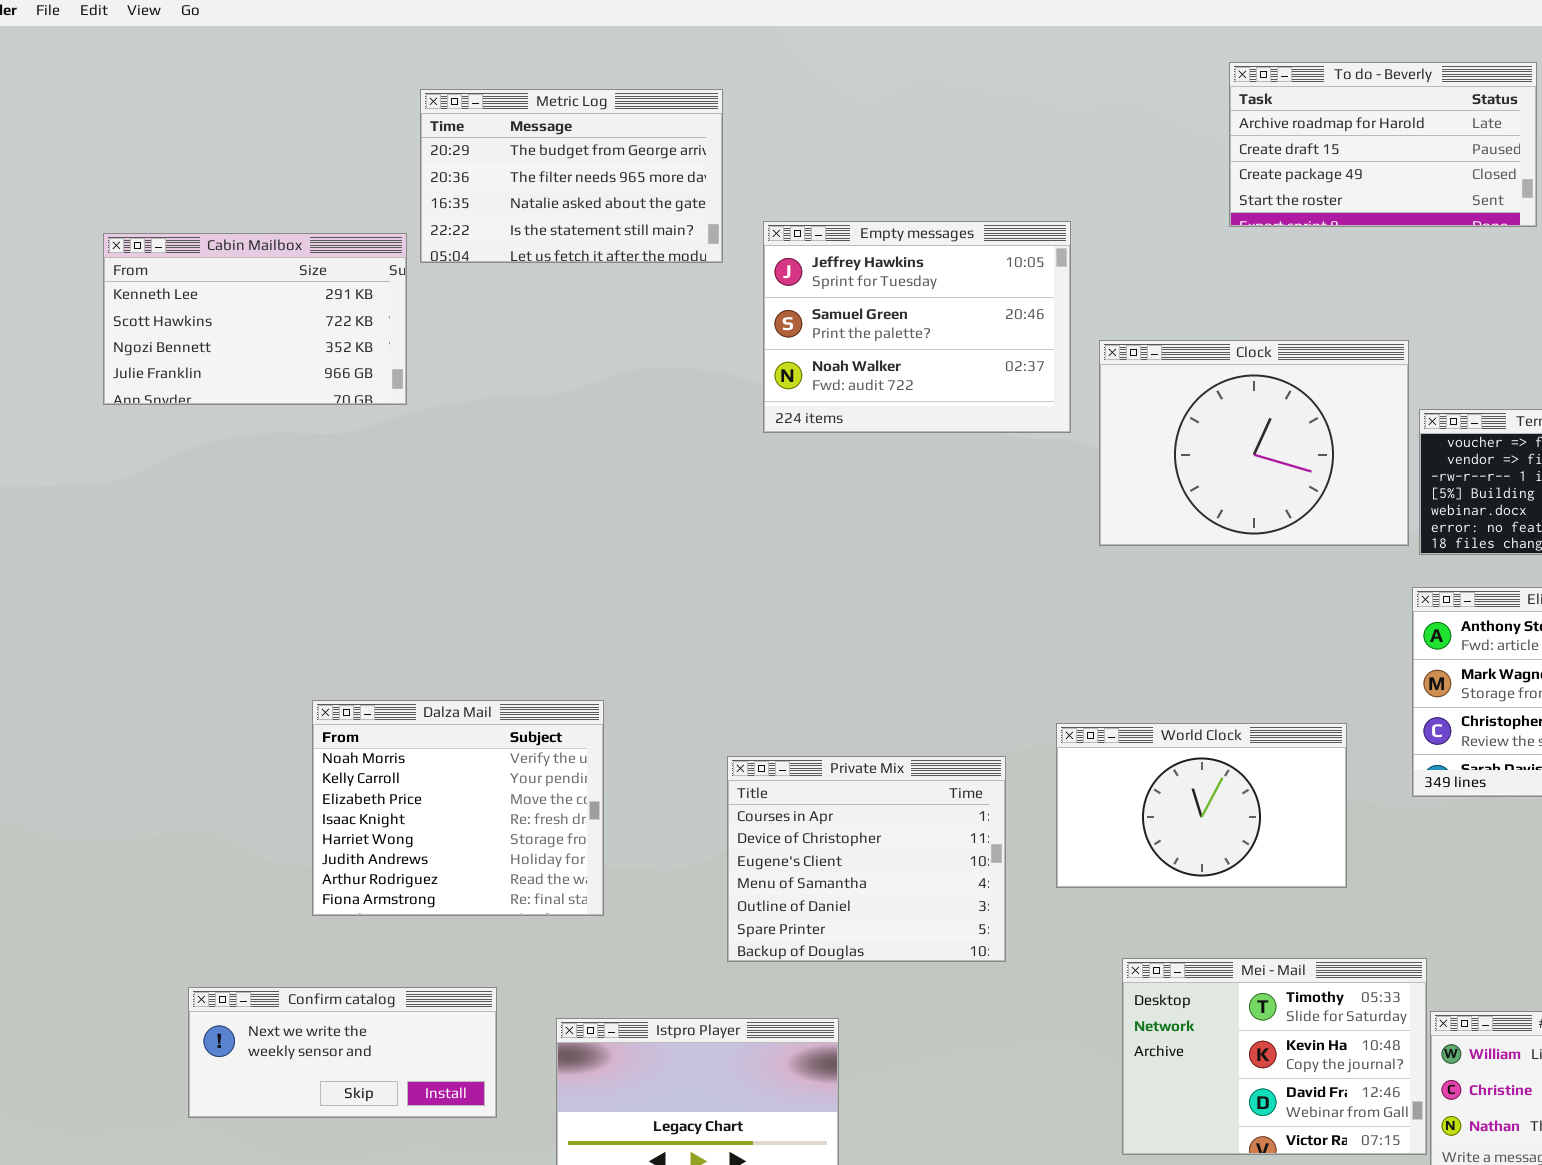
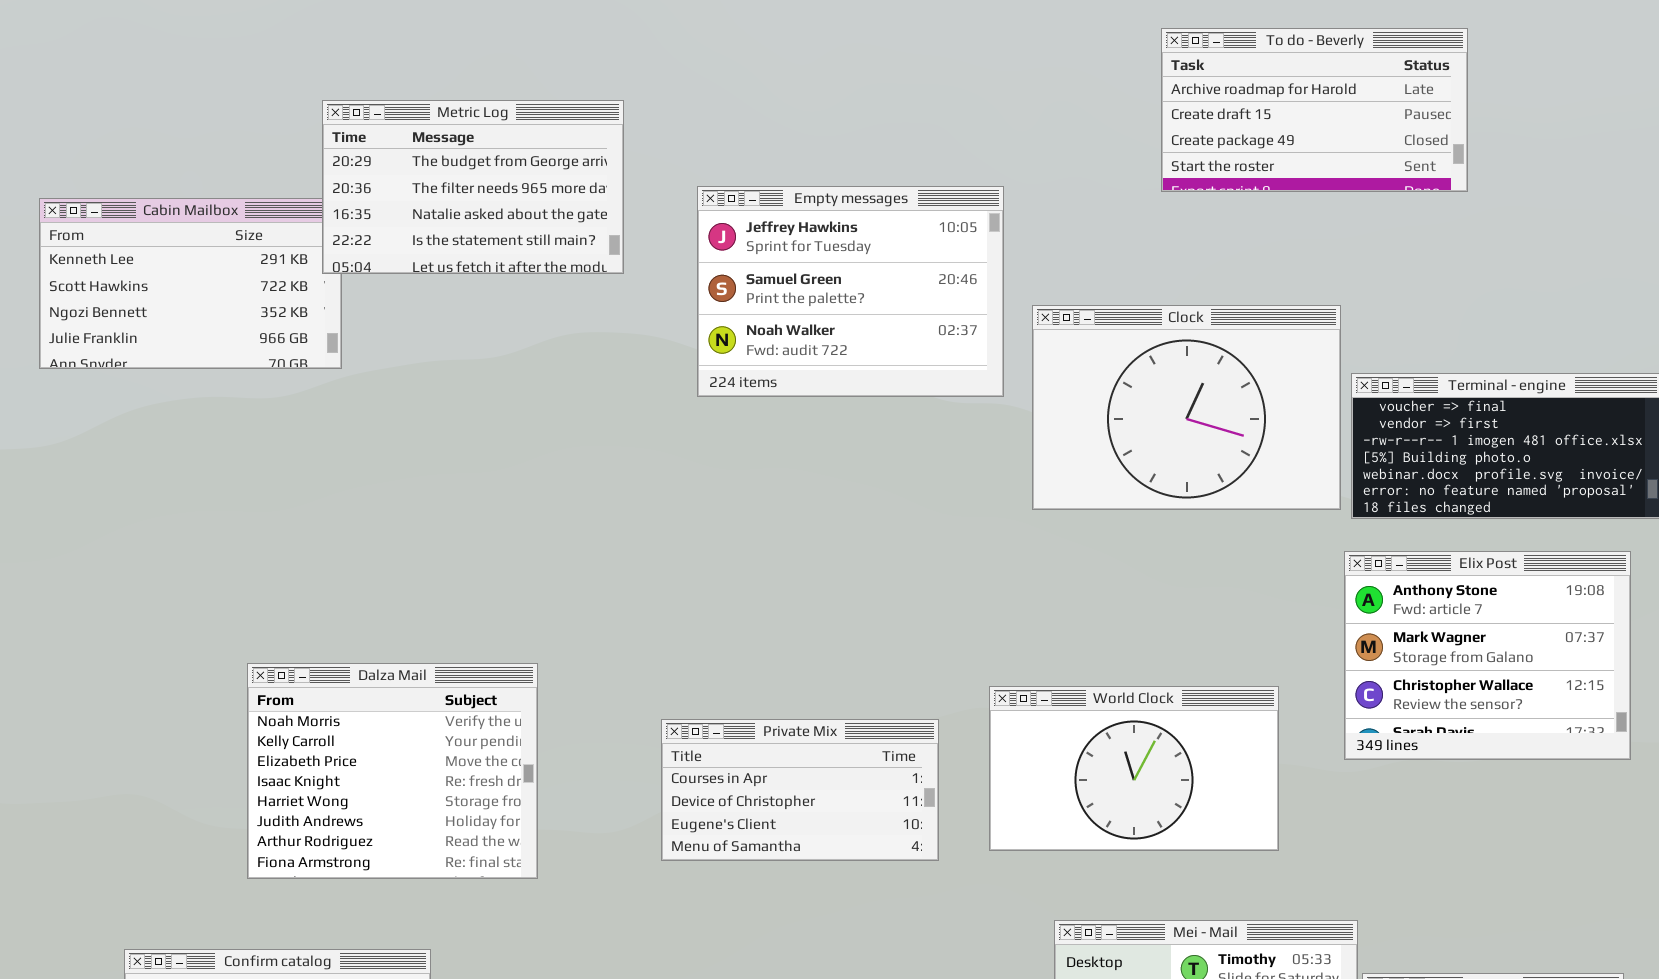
Metric Log: [420,89,723,263] -> [322,100,624,274], moved
Private Mix: [727,756,1006,962] -> [661,719,939,861], resized

